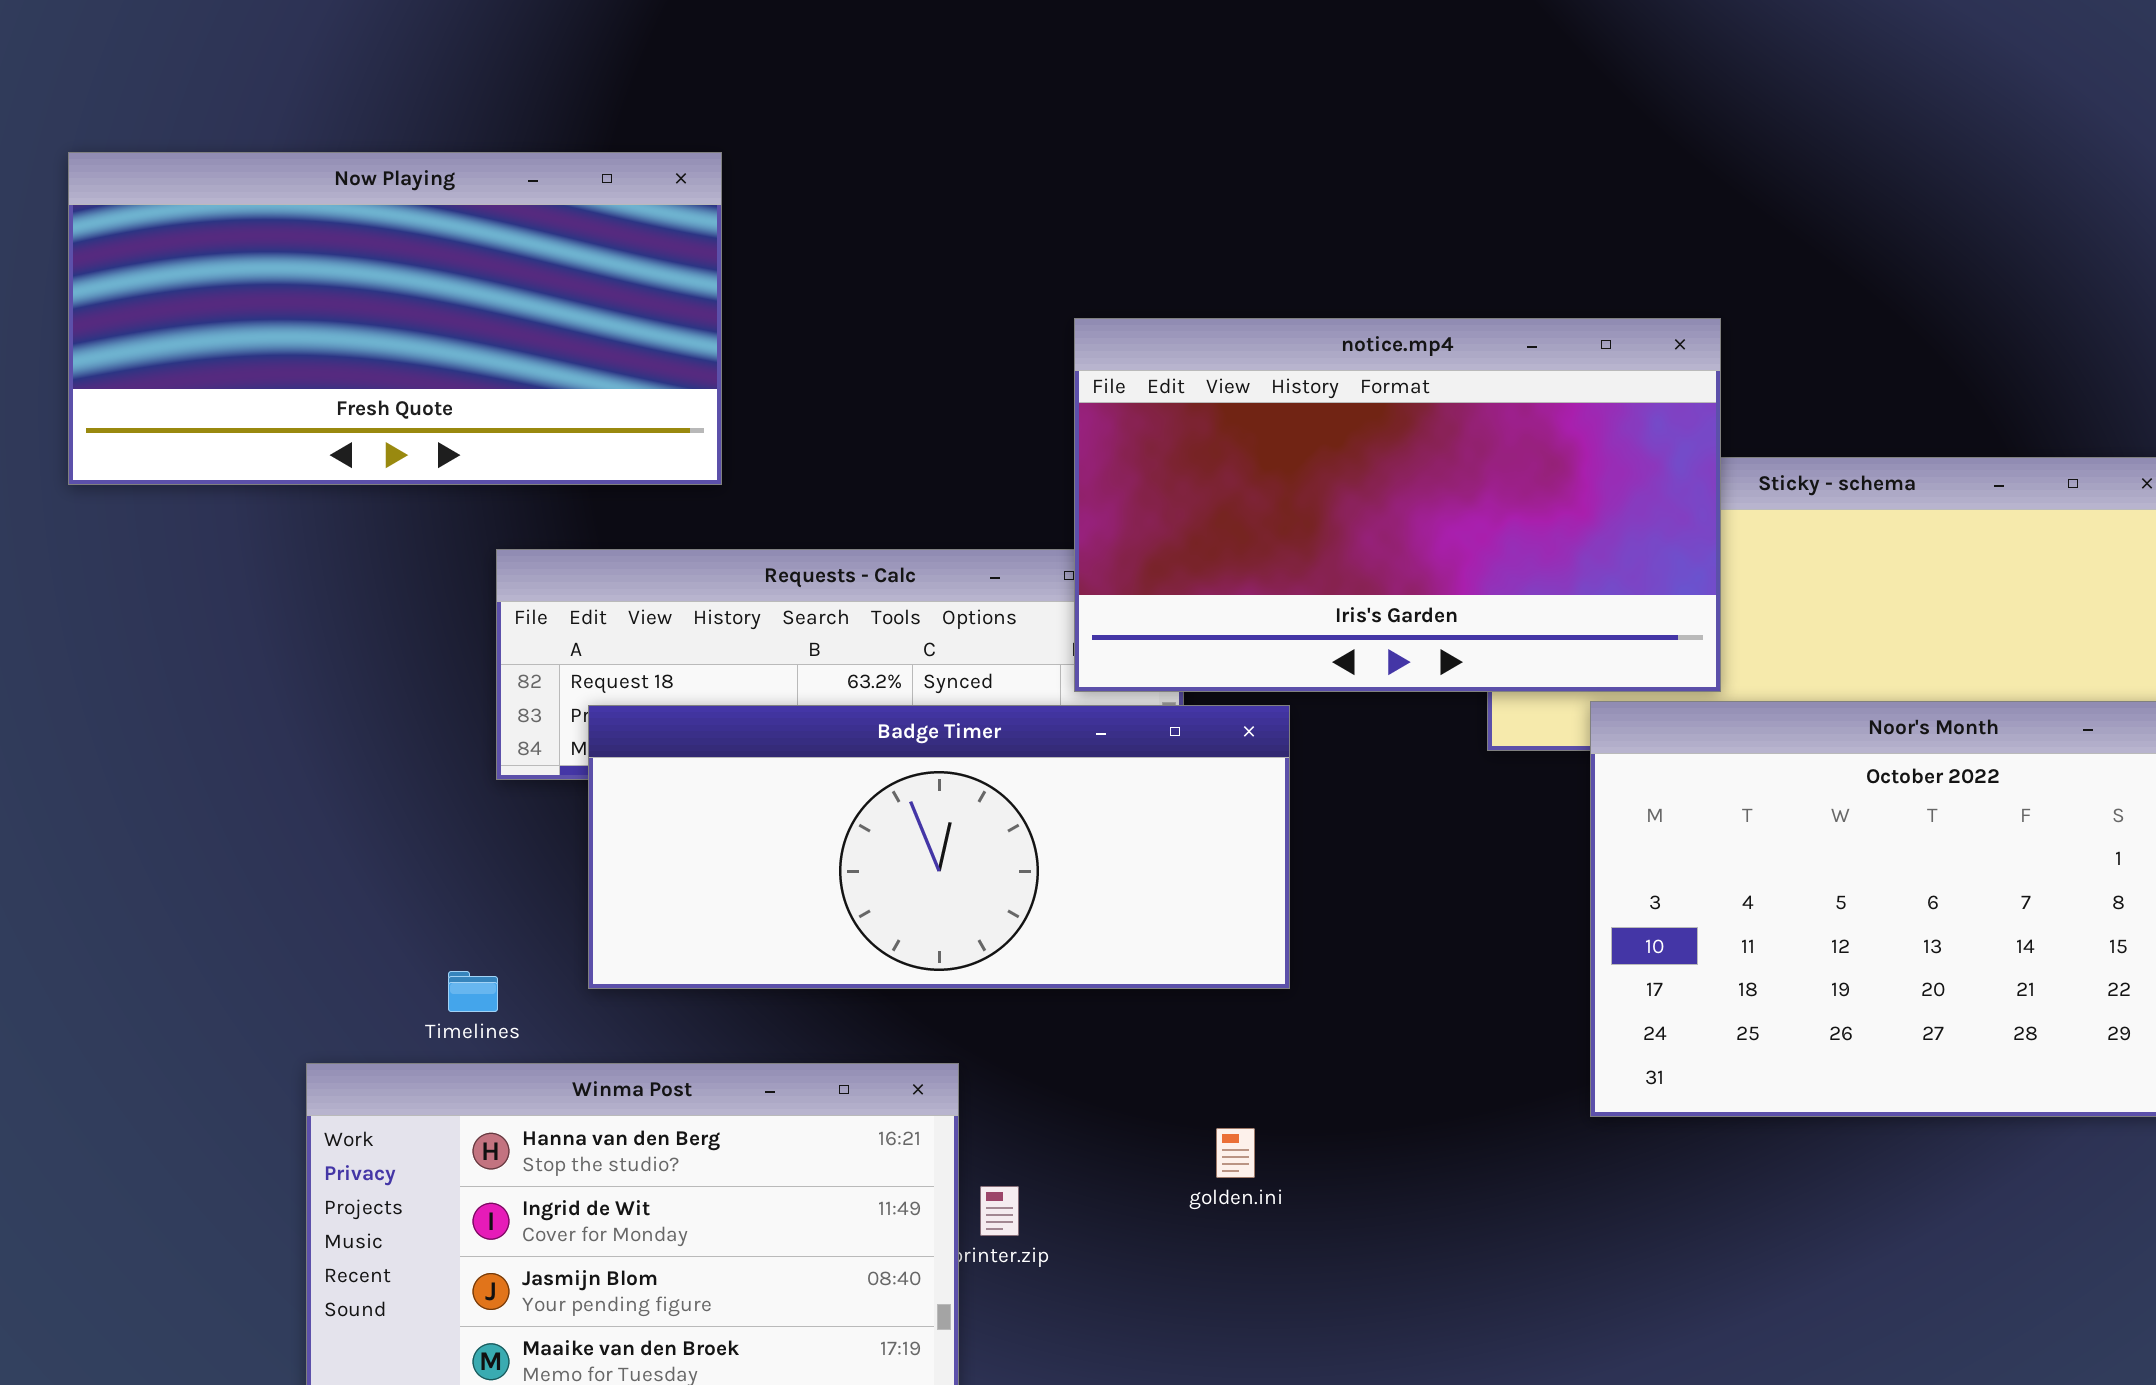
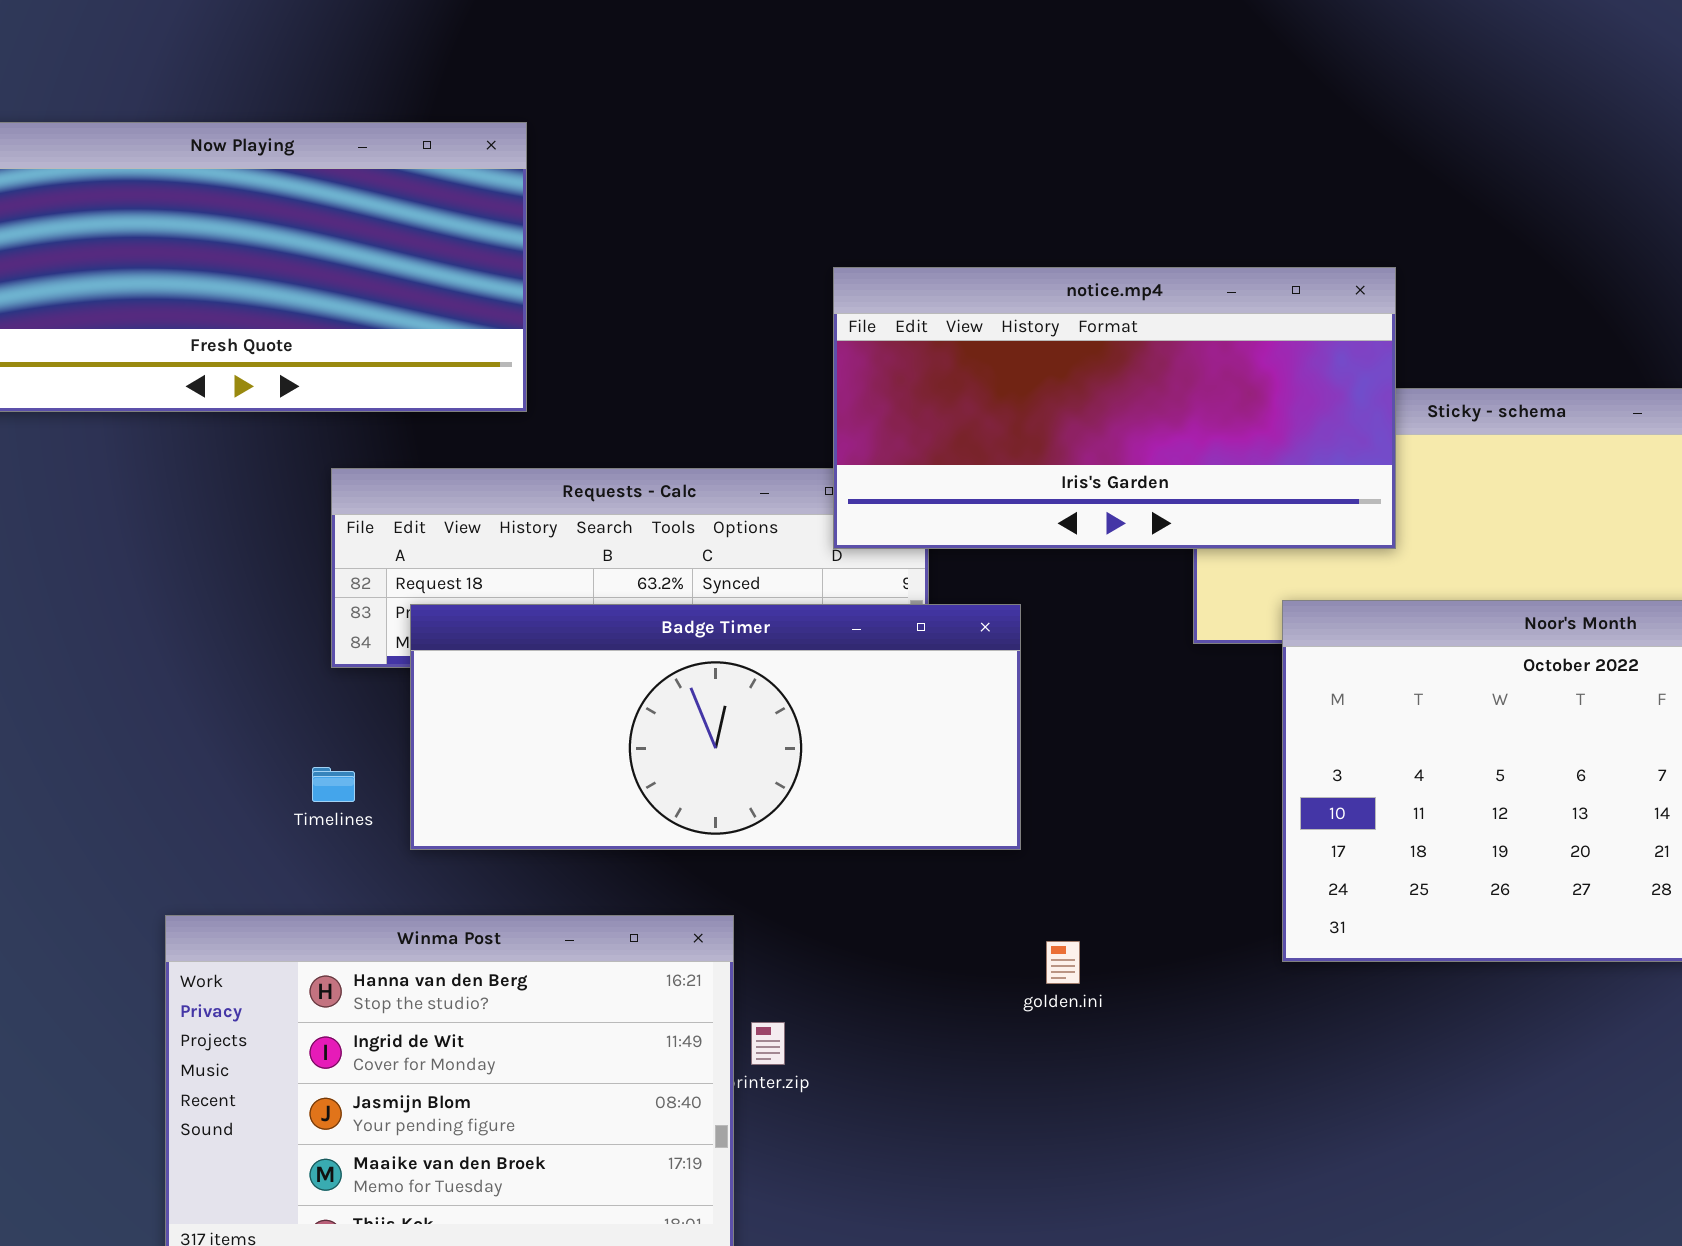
notice.mp4: [1074,318,1721,692] -> [833,267,1396,549], resized
Timelines: [448,971,498,1012] -> [312,767,355,802], moved
golden.ini: [1216,1128,1255,1178] -> [1046,941,1080,984], moved

